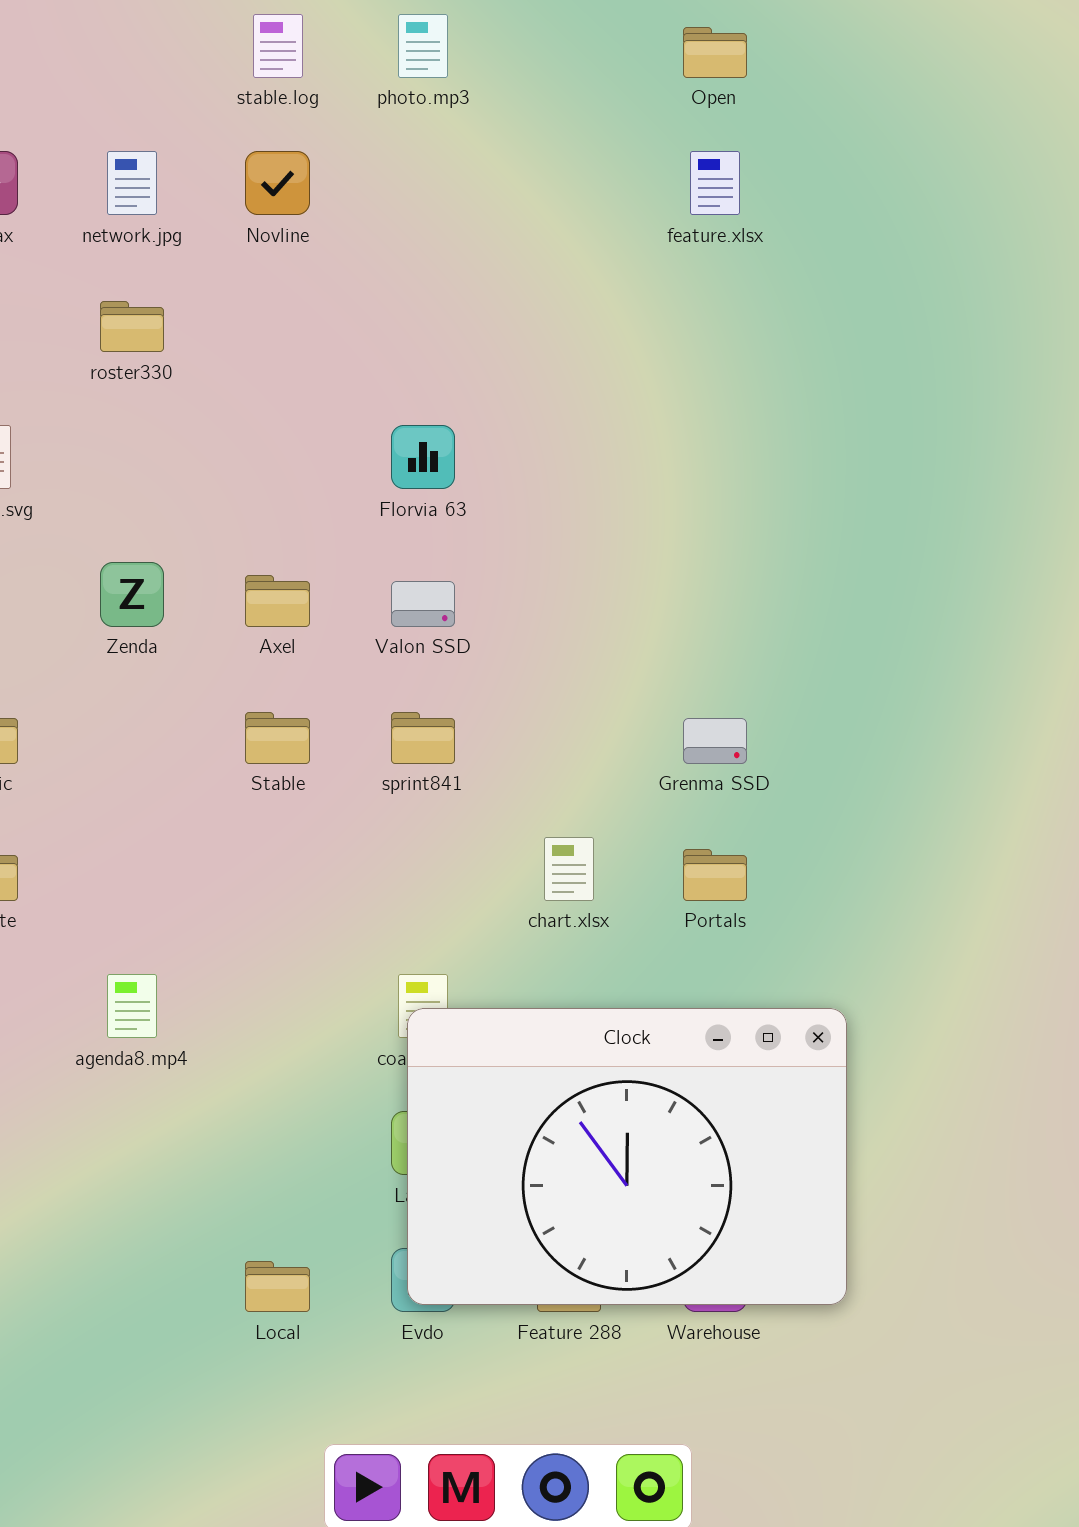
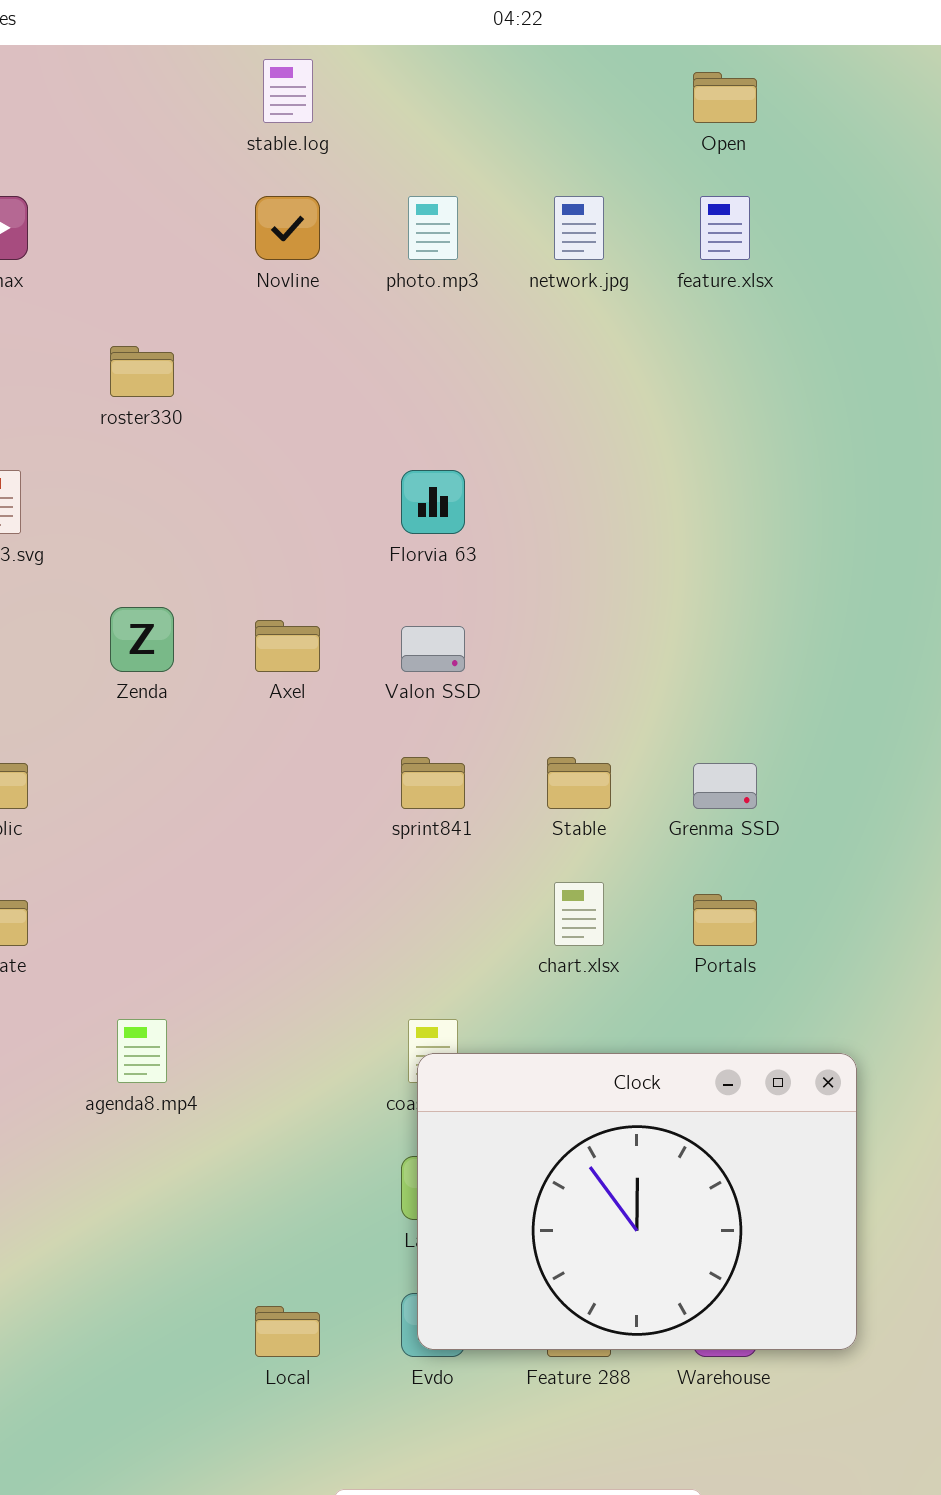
photo.mp3: [398,14,448,78] -> [408,196,458,260], moved
network.jpg: [107,151,157,215] -> [554,196,604,260], moved
Stable: [245,712,310,764] -> [547,757,611,809], moved

